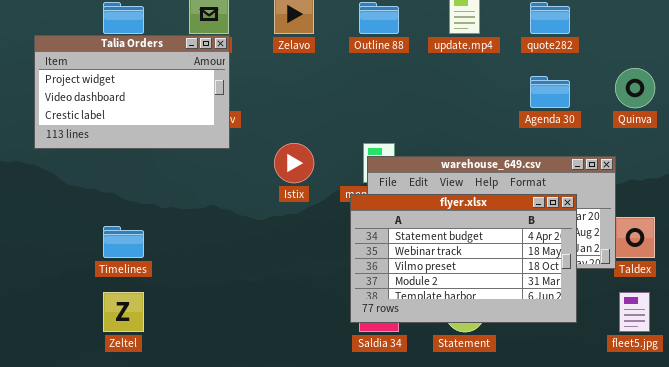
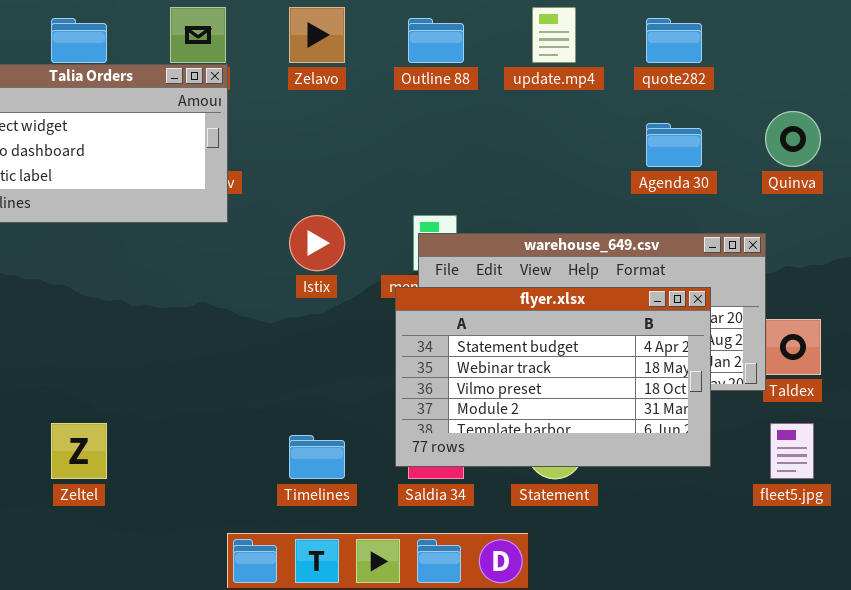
Timelines: [103,226,144,258] -> [289,435,345,479], moved

